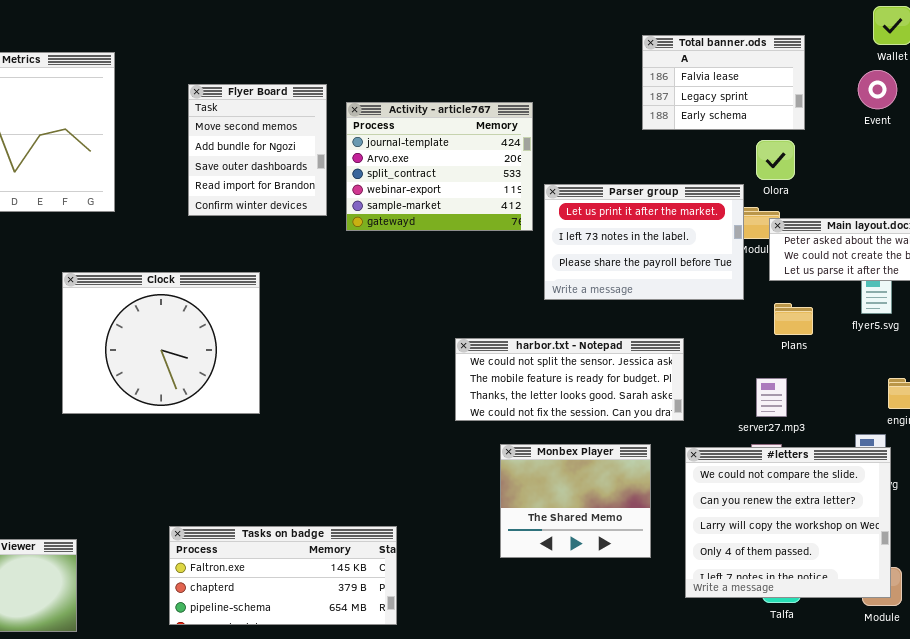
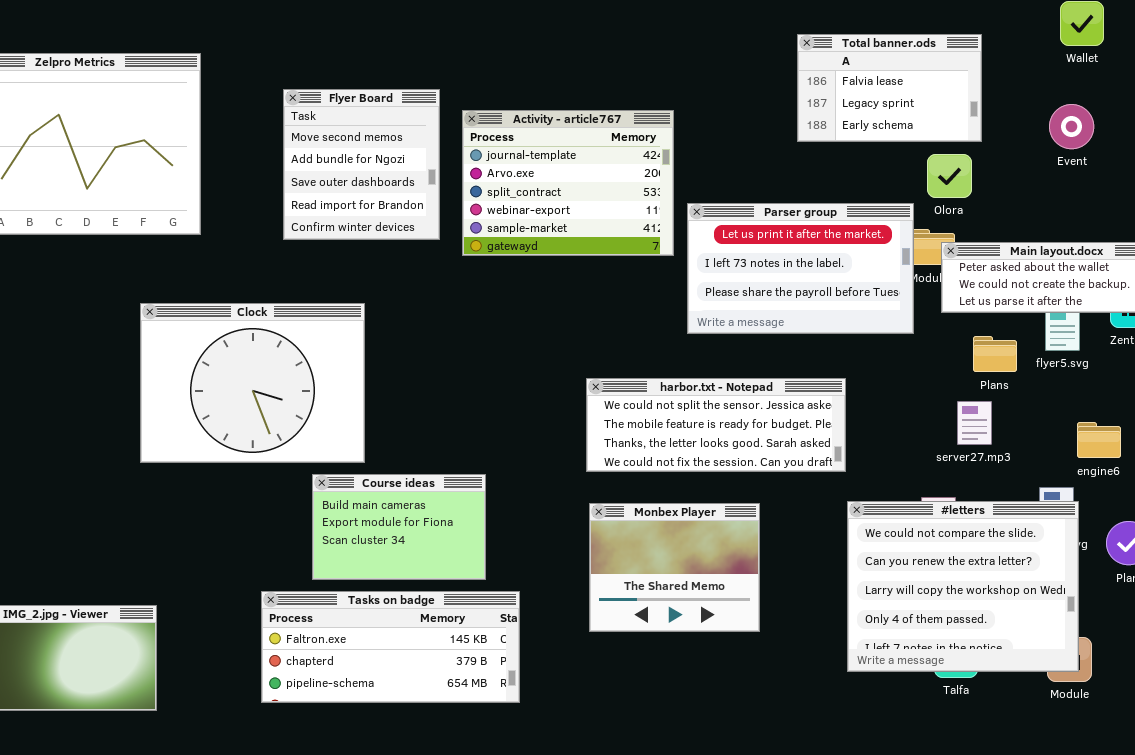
Event: [858,70,897,109] -> [1049,104,1094,149], moved
Plans: [774,303,813,335] -> [973,336,1017,372], moved
server27.mp3: [756,378,787,417] -> [957,401,992,445], moved
Course ideas: none -> [312,474,486,580], opened
Monbex Player: [500,444,651,558] -> [589,503,760,632], moved

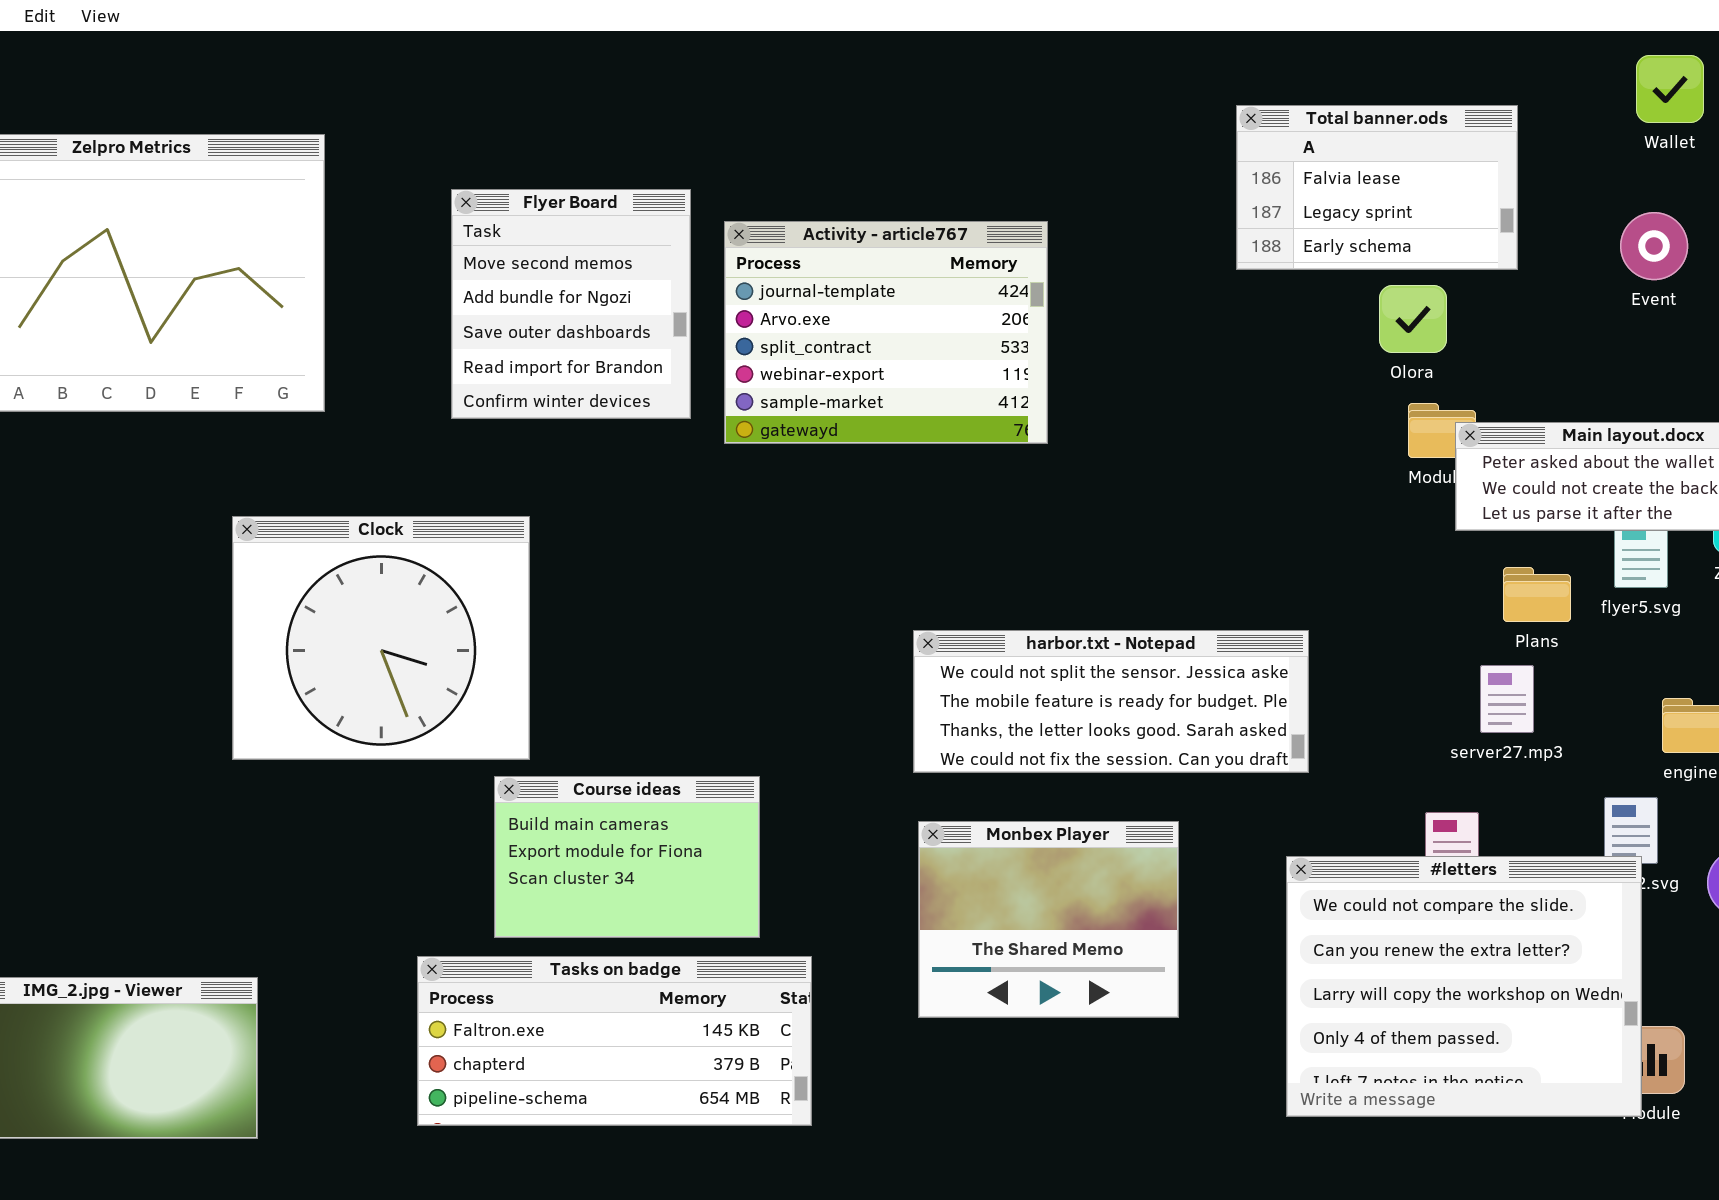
Olora: [927,154,972,198] -> [1379,285,1447,353], moved
Parser group: [687,203,914,334] -> none, closed
Clock: [140,303,365,463] -> [232,516,530,760], resized
#letters: [847,501,1079,672] -> [1286,856,1642,1117], moved

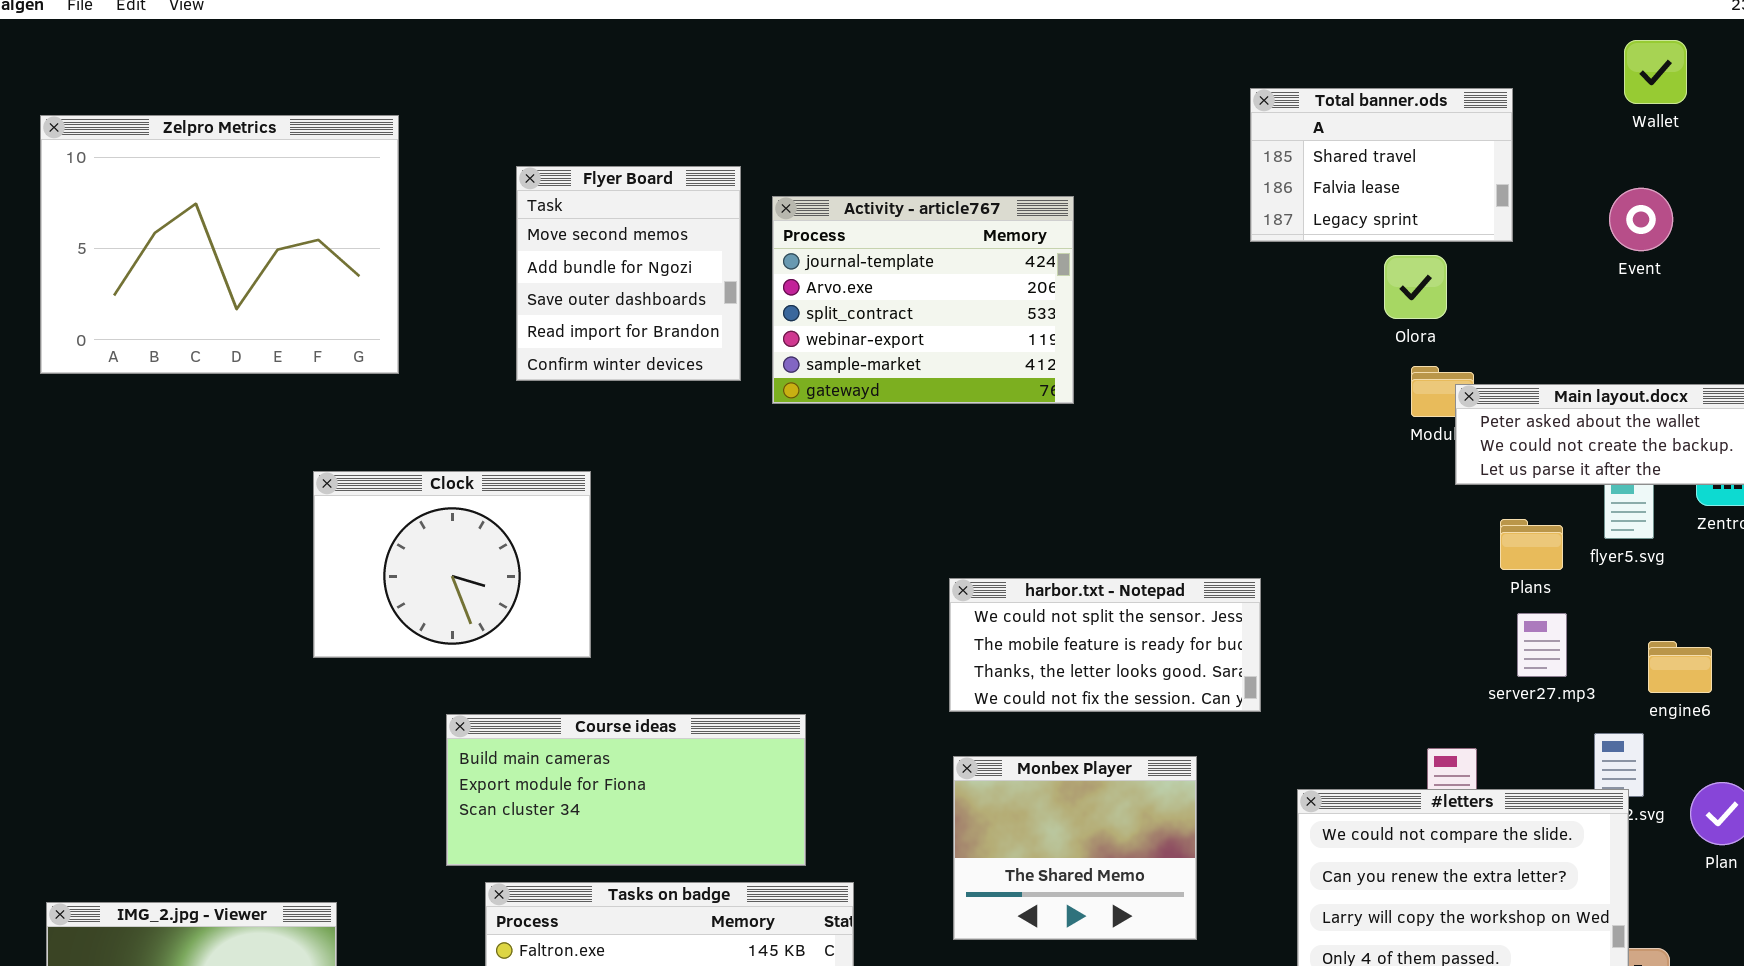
Total banner.ods: [1236,105,1518,270] -> [1250,88,1513,242], scrolled up 1 row
Clock: [232,516,530,760] -> [313,471,591,658], resized
harbor.txt - Notepad: [913,630,1309,773] -> [949,578,1261,712], resized
server27.mp3: [1480,665,1534,733] -> [1517,613,1567,677], moved
Course ideas: [494,776,760,938] -> [446,714,806,866], resized

